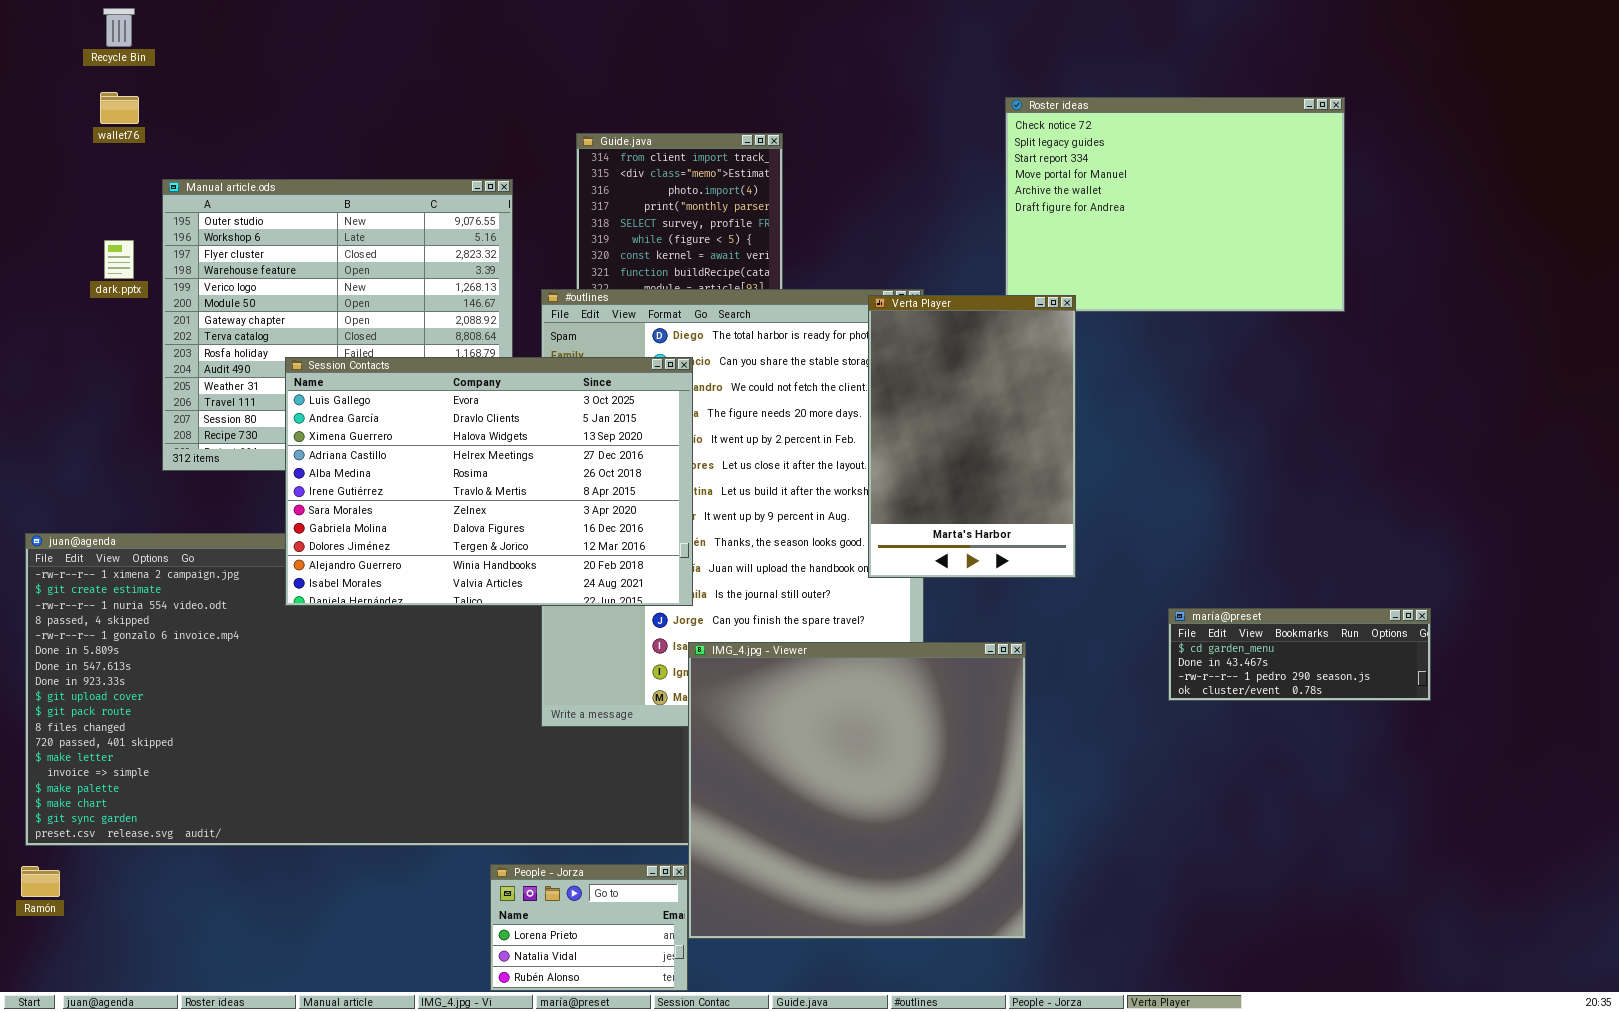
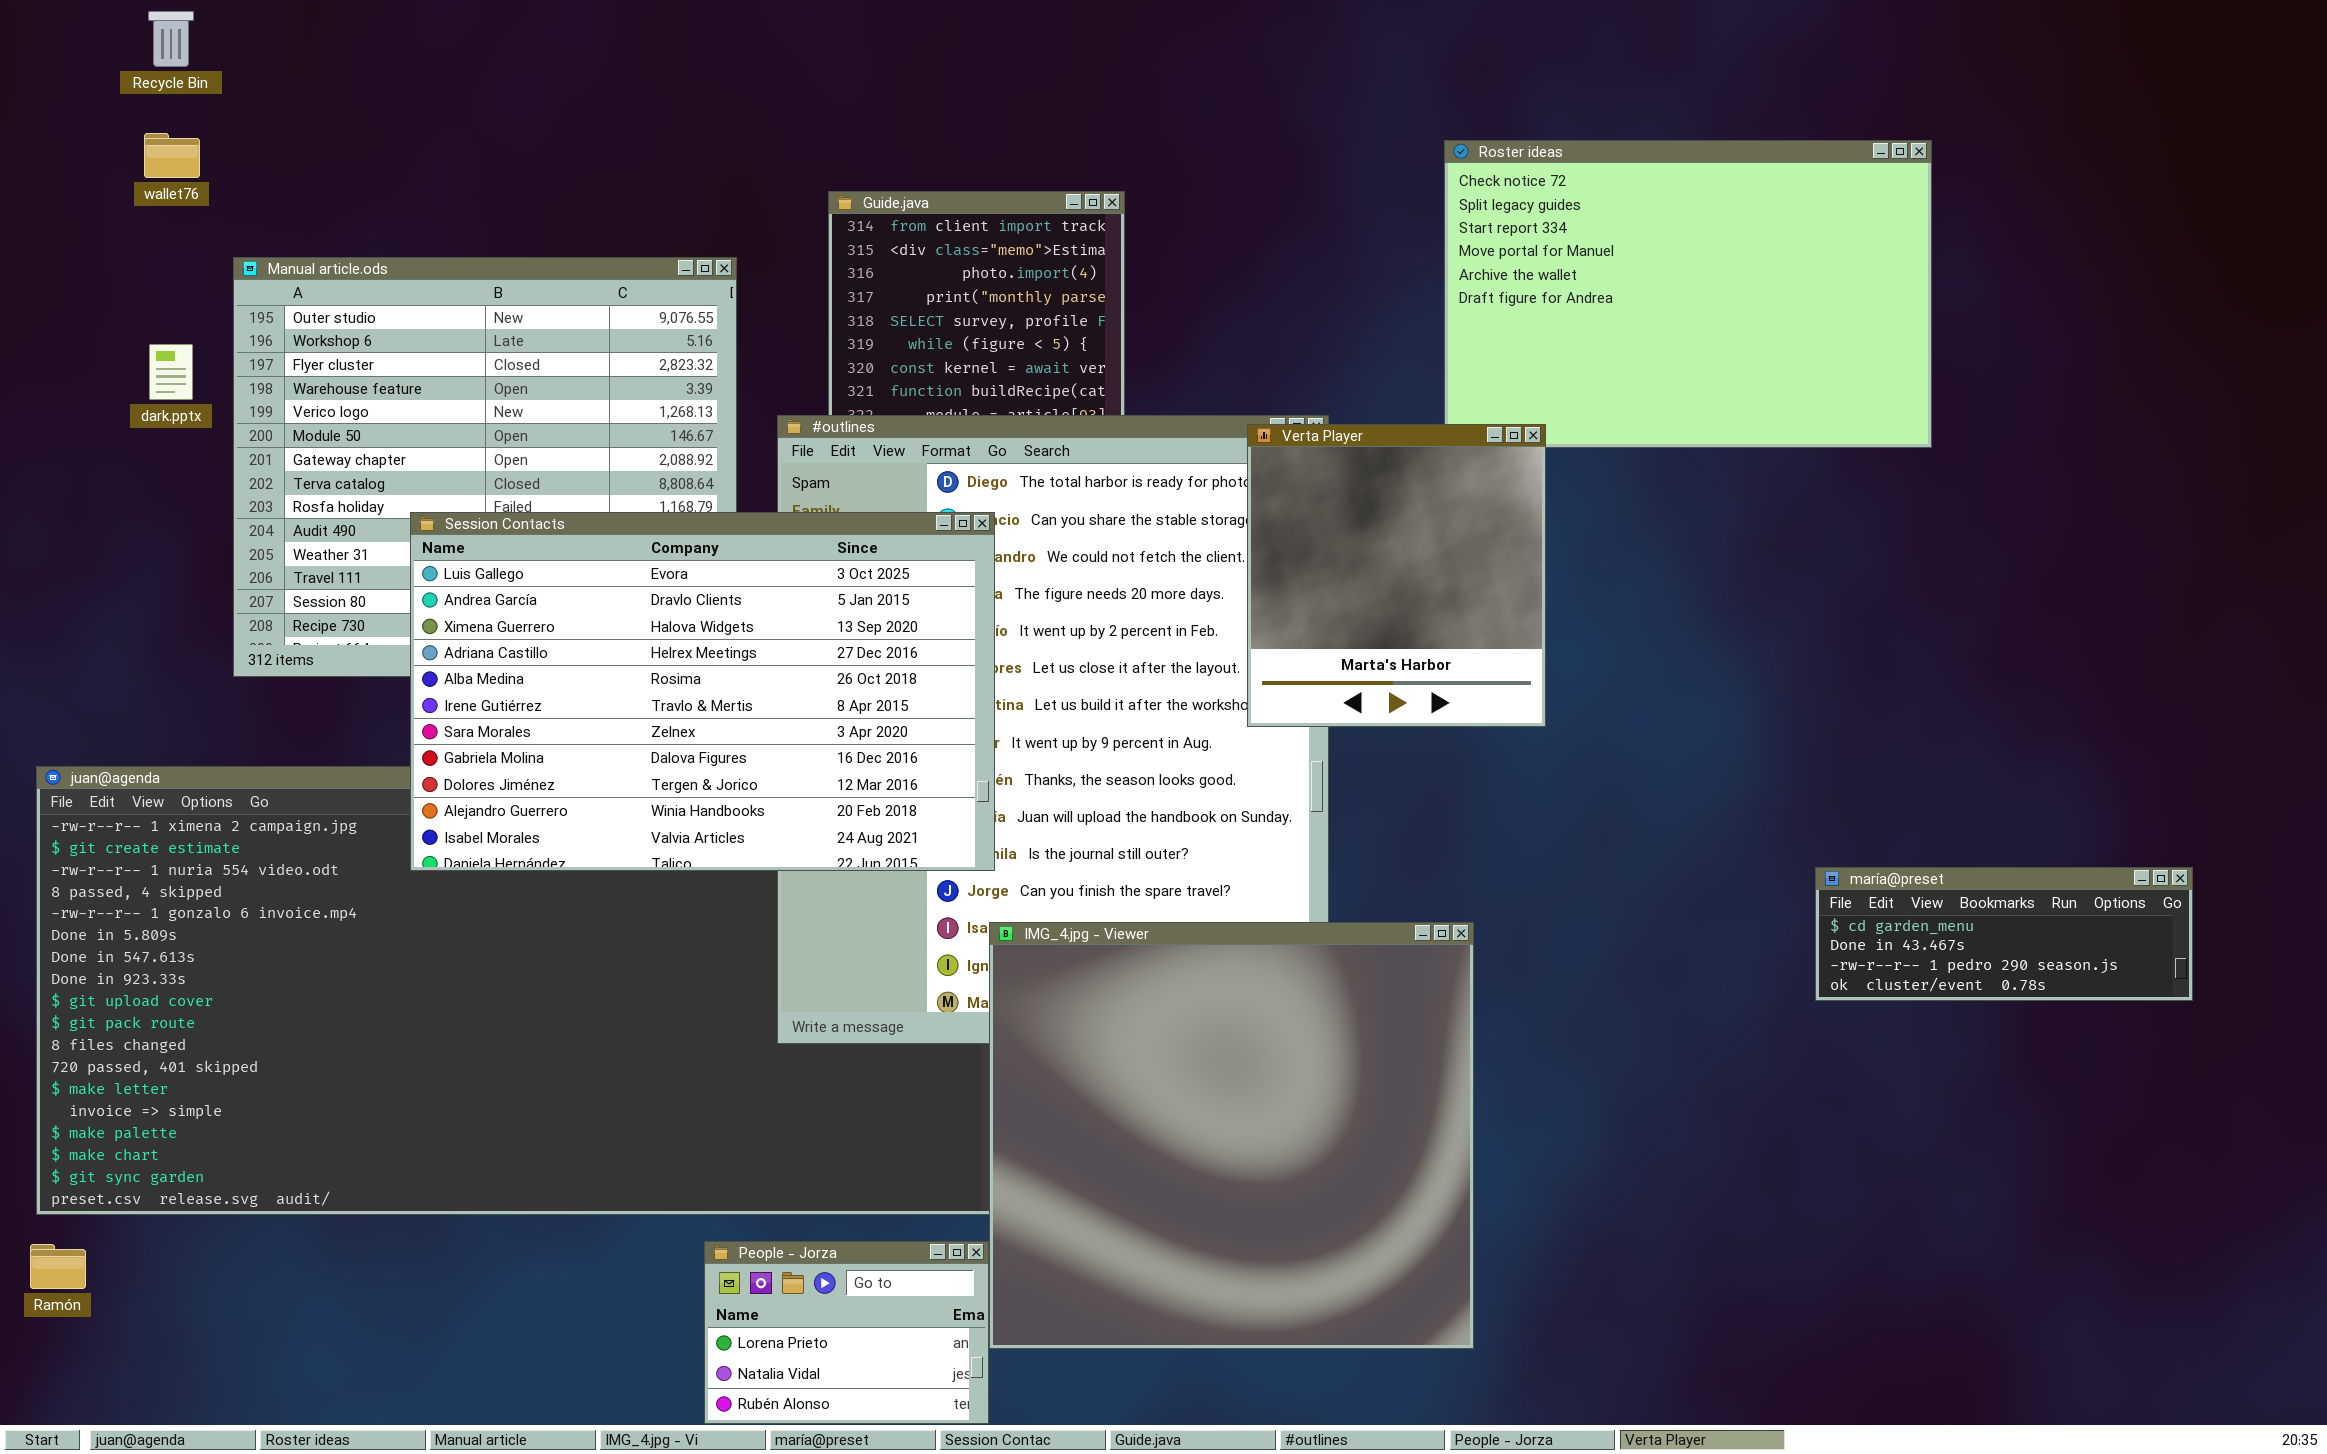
Verta Player: [868,295,1076,578] -> [1247,424,1546,727], resized
maría@preset: [1168,608,1431,701] -> [1815,867,2193,1001], moved

